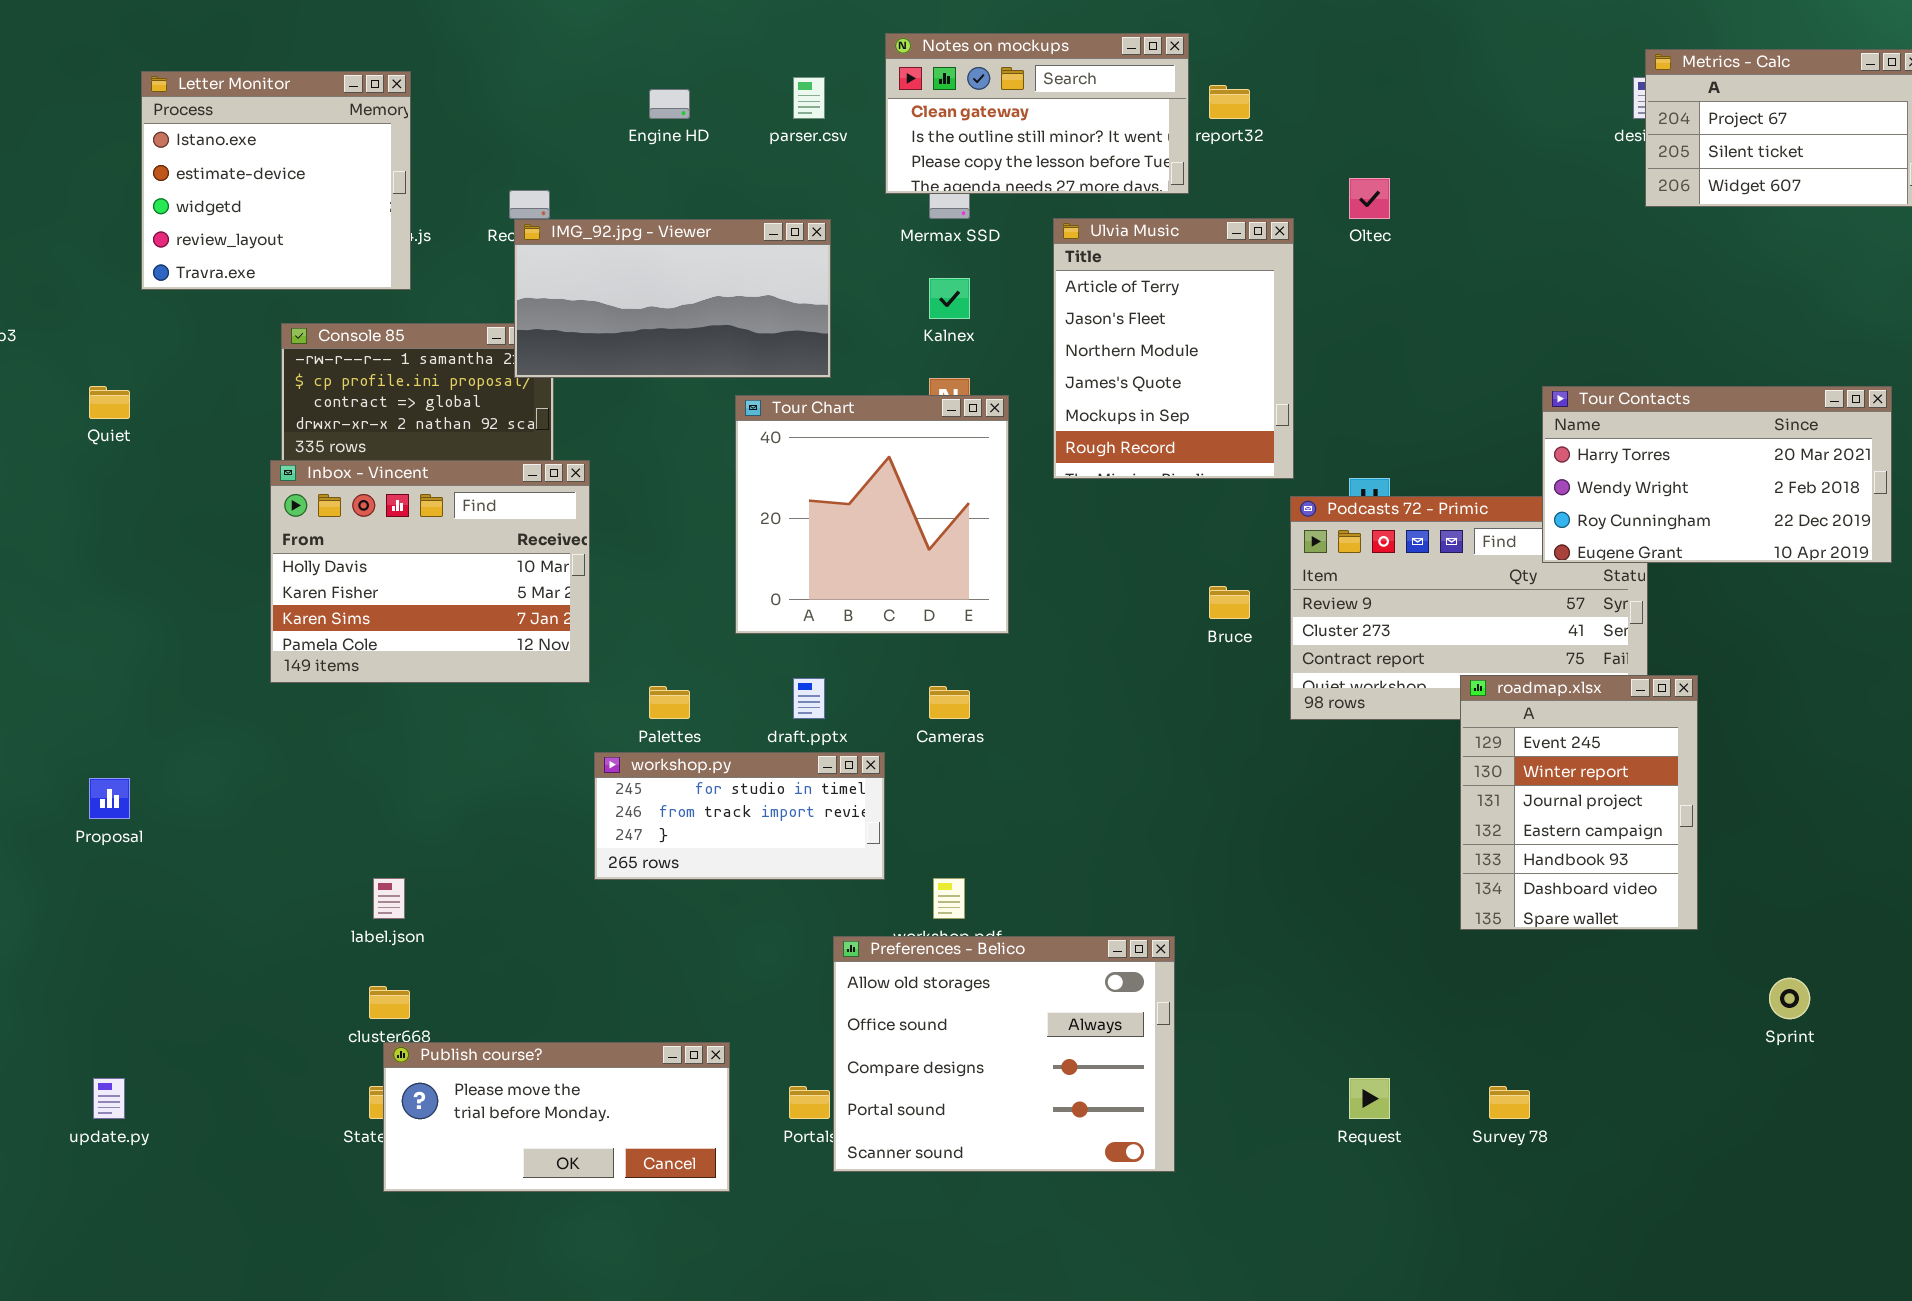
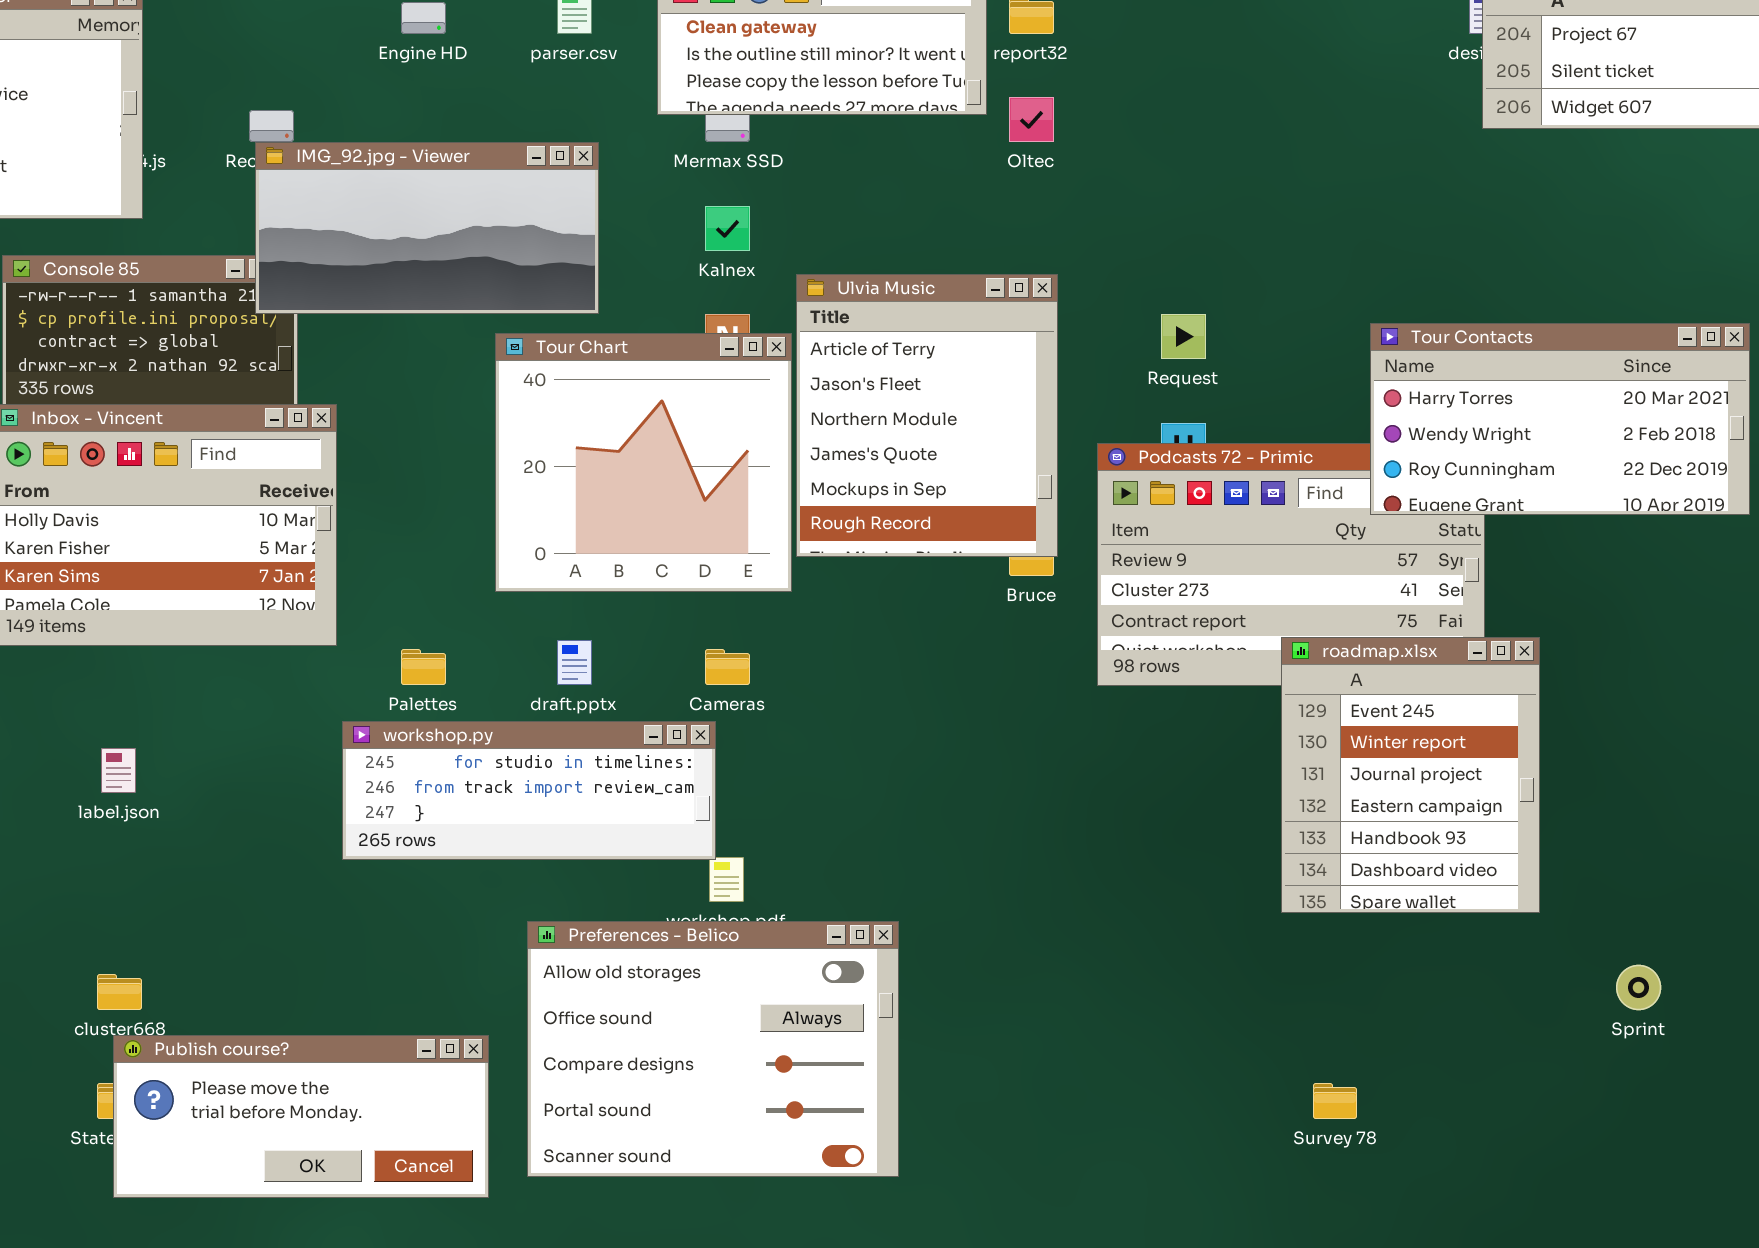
Oltec: [1349,178,1390,219] -> [1009,97,1054,142], moved
Ulvia Music: [1053,218,1294,479] -> [796,274,1058,557], moved
workshop.py: [594,752,885,880] -> [342,721,716,860], resized
label.json: [373,878,405,919] -> [101,748,136,793], moved
Preferences - Belico: [833,936,1175,1172] -> [527,921,899,1177], moved
Request: [1349,1078,1390,1119] -> [1161,314,1206,359], moved

